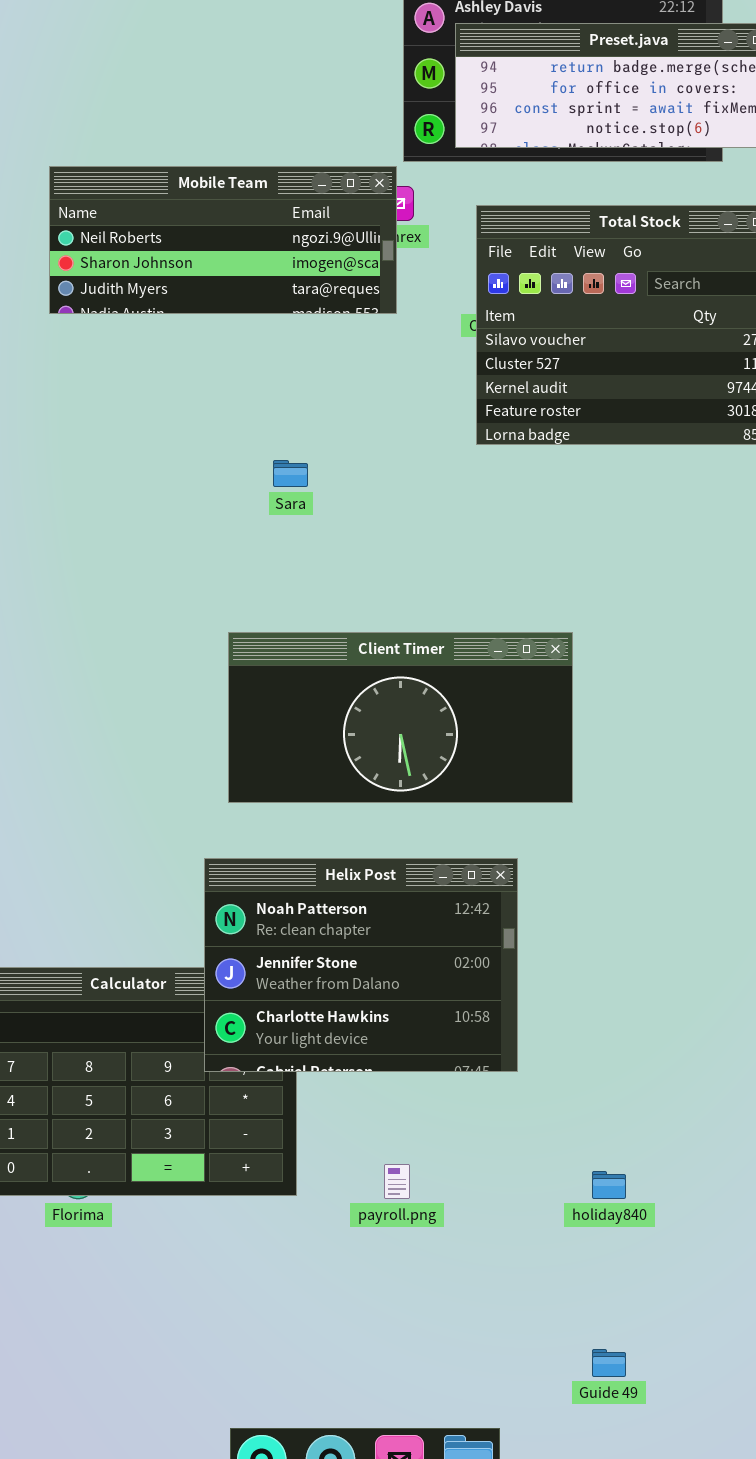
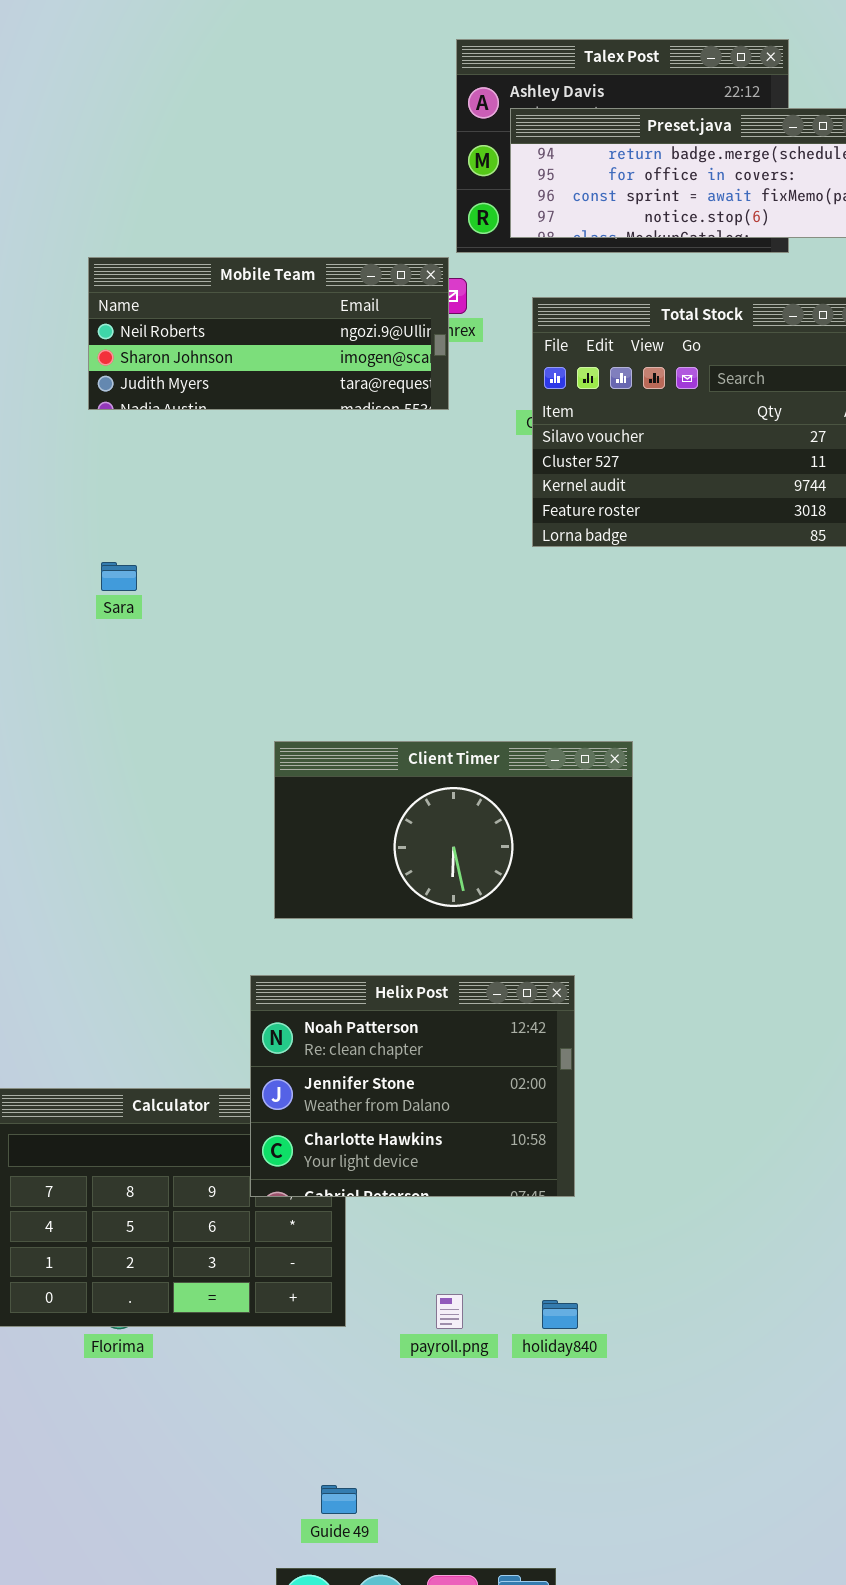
Sara: [273,460,308,487] -> [101,562,137,591], moved
holiday840: [592,1171,626,1199] -> [542,1300,578,1329], moved
Guide 49: [592,1349,626,1377] -> [321,1485,357,1514], moved

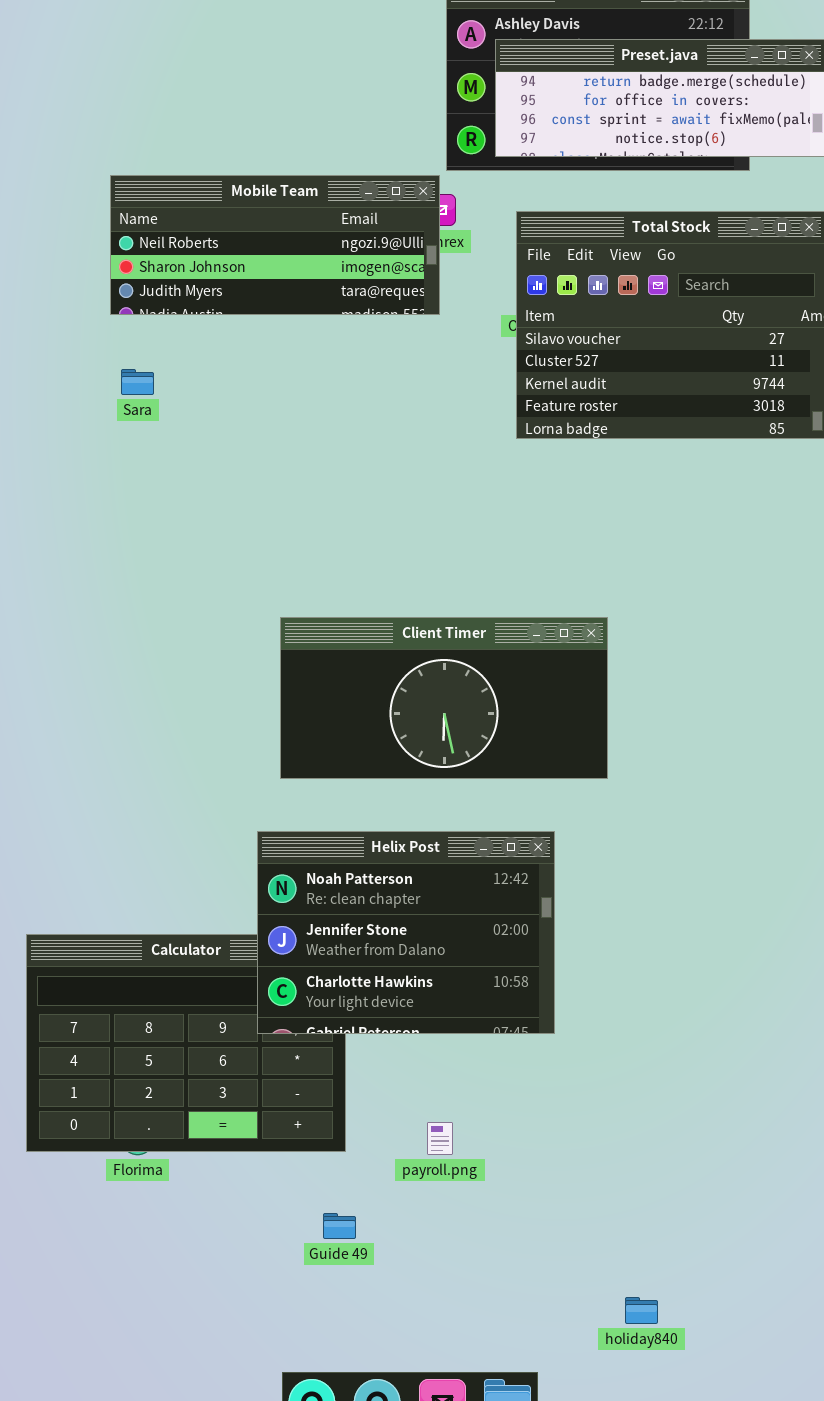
Sara: [101,562,137,591] -> [121,369,154,395], moved
holiday840: [542,1300,578,1329] -> [625,1297,658,1324], moved
Guide 49: [321,1485,357,1514] -> [323,1213,356,1239], moved

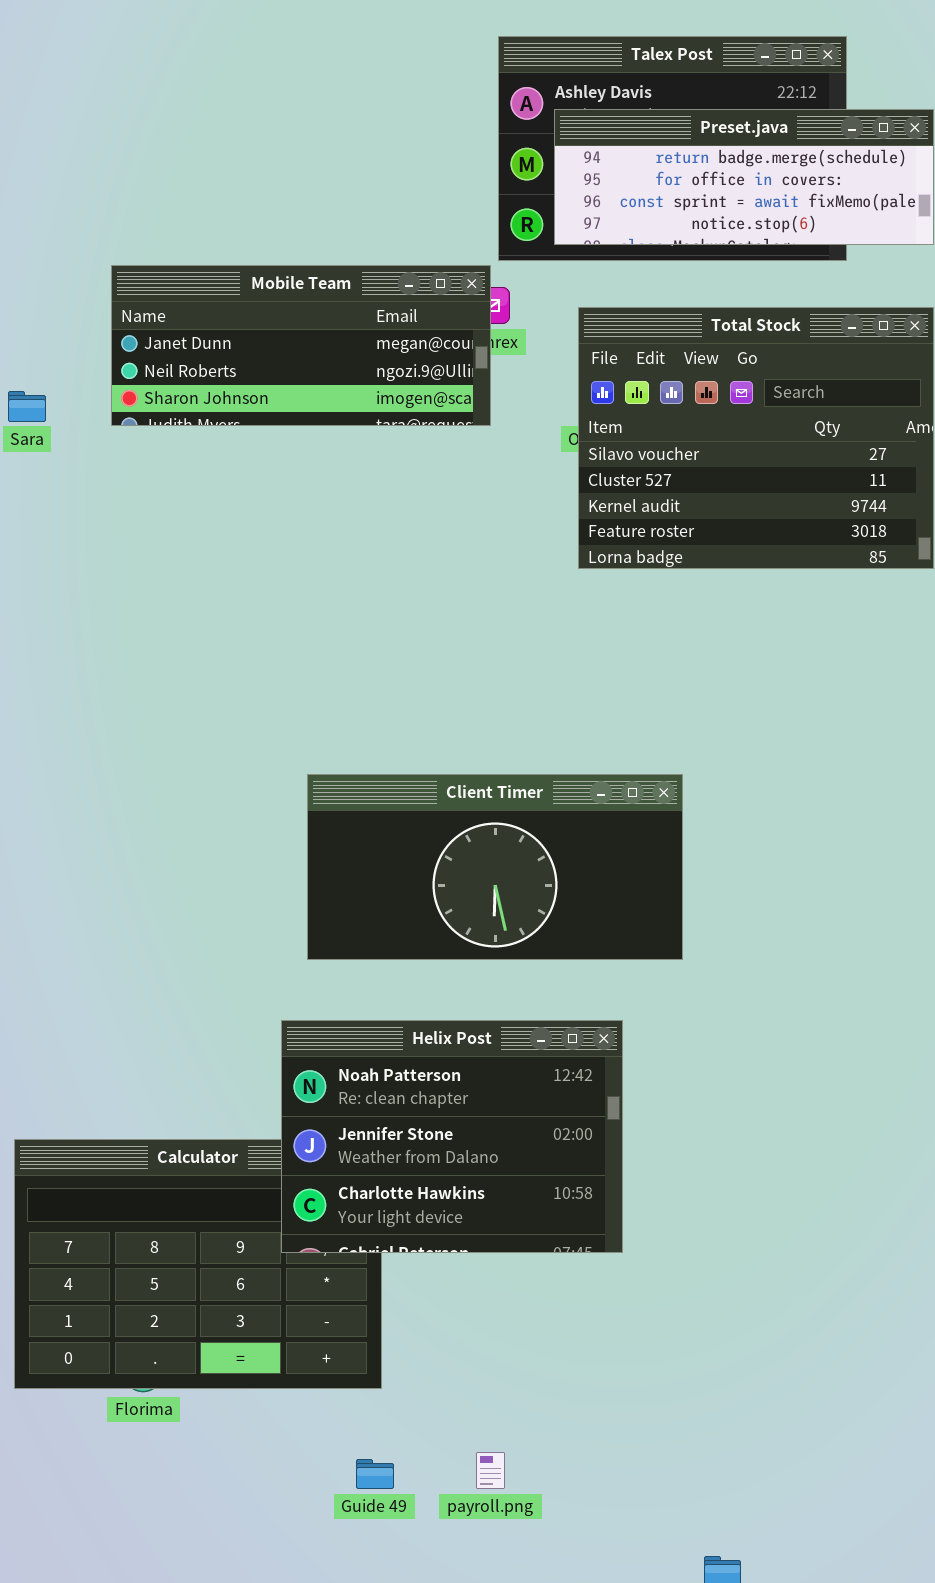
Mobile Team: [110,175,440,315] -> [111,265,491,426], scrolled up 1 row
Sara: [121,369,154,395] -> [8,391,46,422], moved
payroll.png: [427,1122,453,1155] -> [476,1452,505,1489], moved

